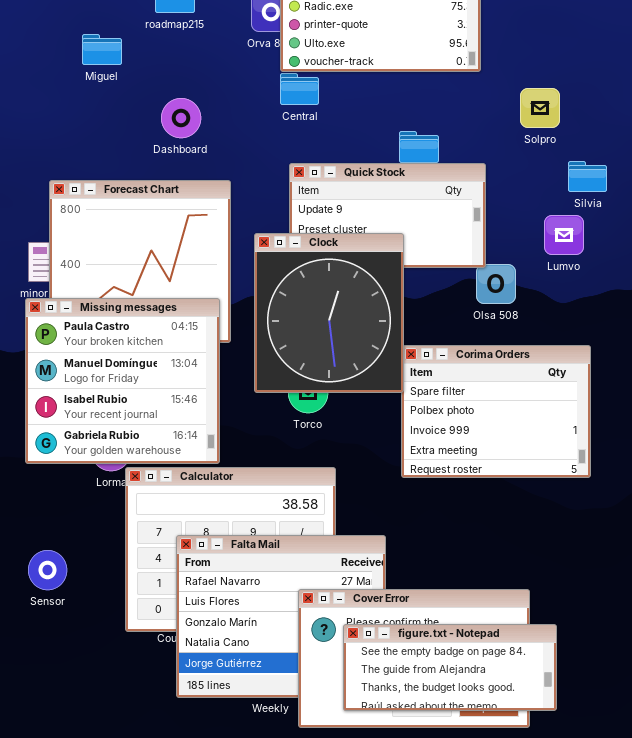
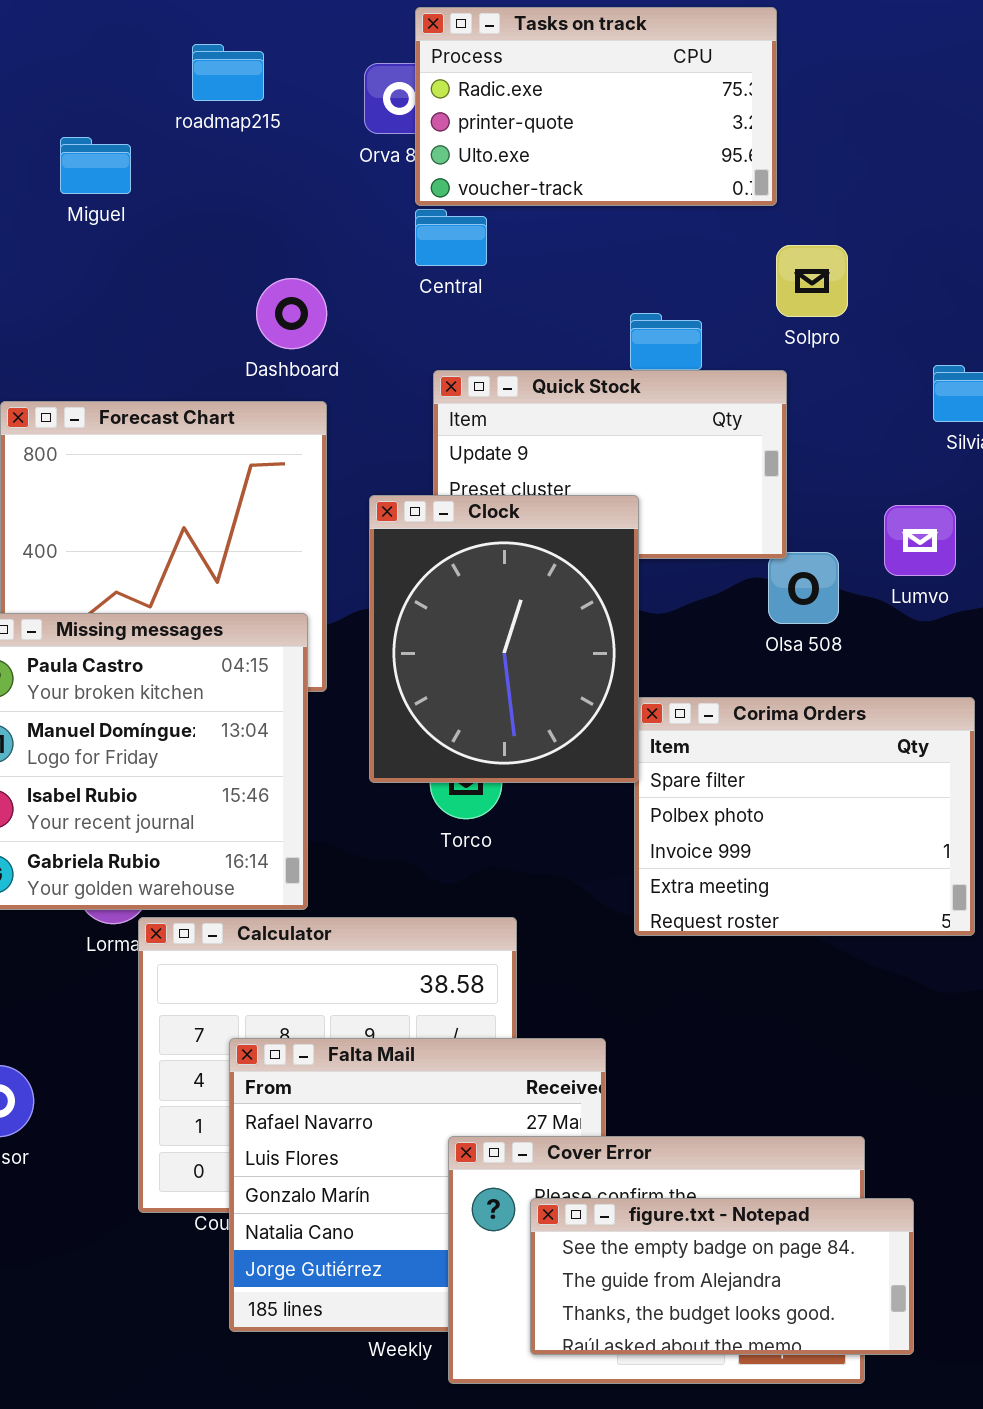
Solpro: [520,88,560,128] -> [776,245,848,317], moved
Dashboard: [161,98,201,138] -> [256,278,327,349], moved
Lumvo: [544,215,584,255] -> [884,505,956,576], moved

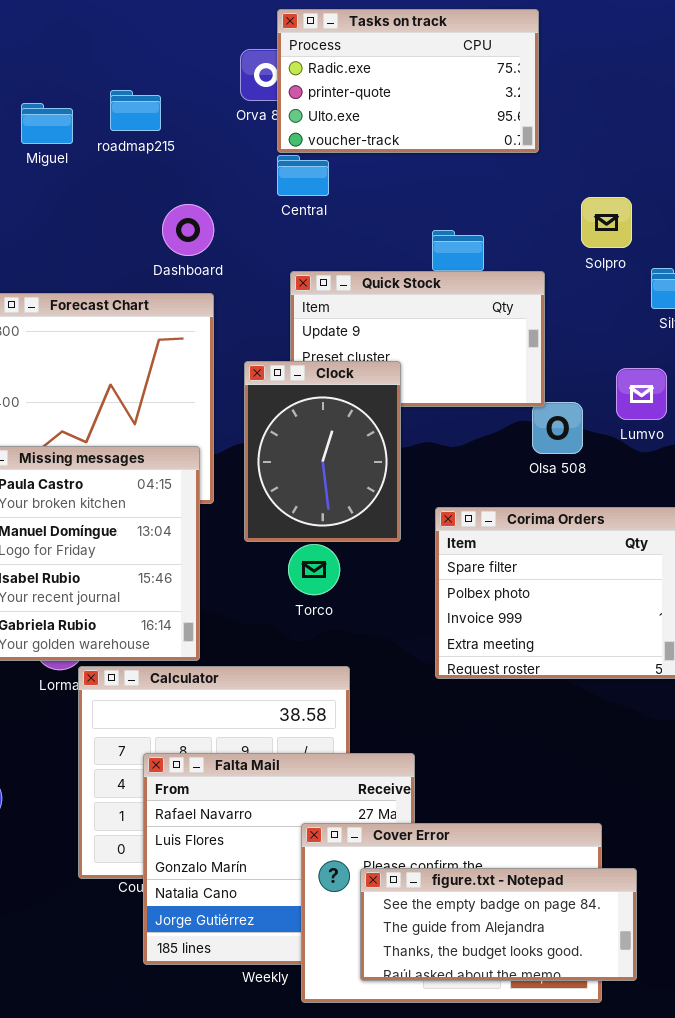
roadmap215: [192,44,264,101] -> [110,90,161,131], moved
Solpro: [776,245,848,317] -> [581,197,632,248], moved
Clock: [369,495,639,783] -> [244,361,401,542], resized

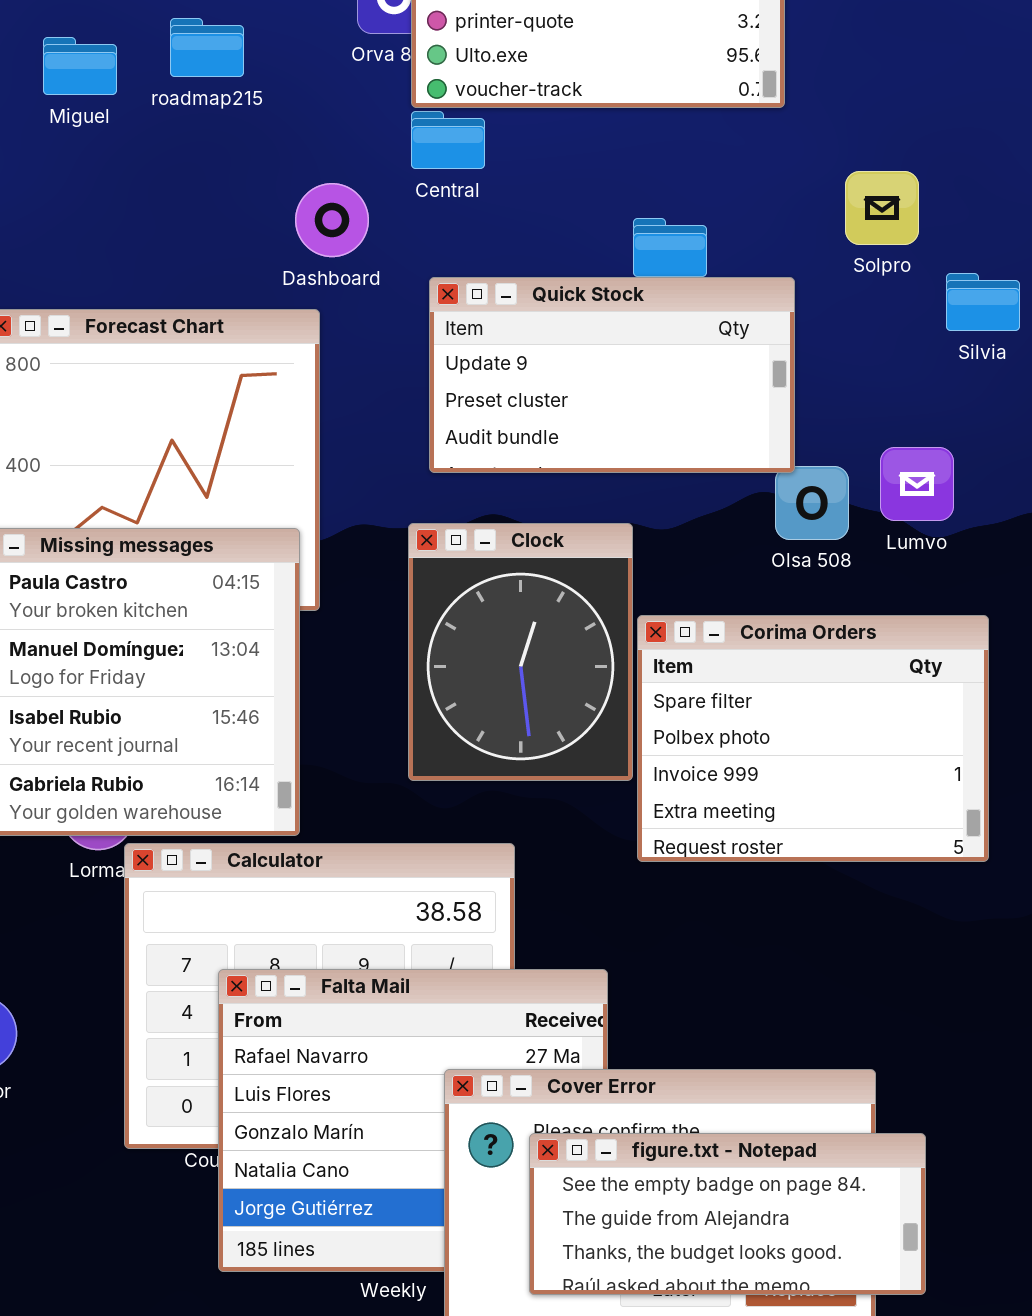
Dashboard: [162,204,214,256] -> [295,183,369,257], moved
Clock: [244,361,401,542] -> [408,523,633,781], moved
Lumvo: [616,368,667,420] -> [880,447,954,521], moved

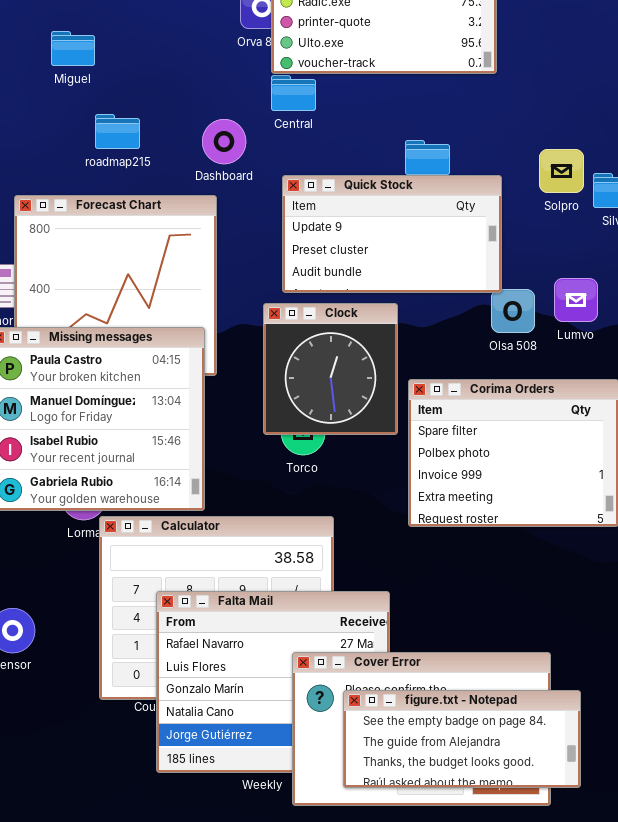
roadmap215: [170,18,244,77] -> [95,114,140,149], moved
Solpro: [845,171,919,245] -> [539,149,584,193], moved
Clock: [408,523,633,781] -> [263,303,398,435], moved, resized

